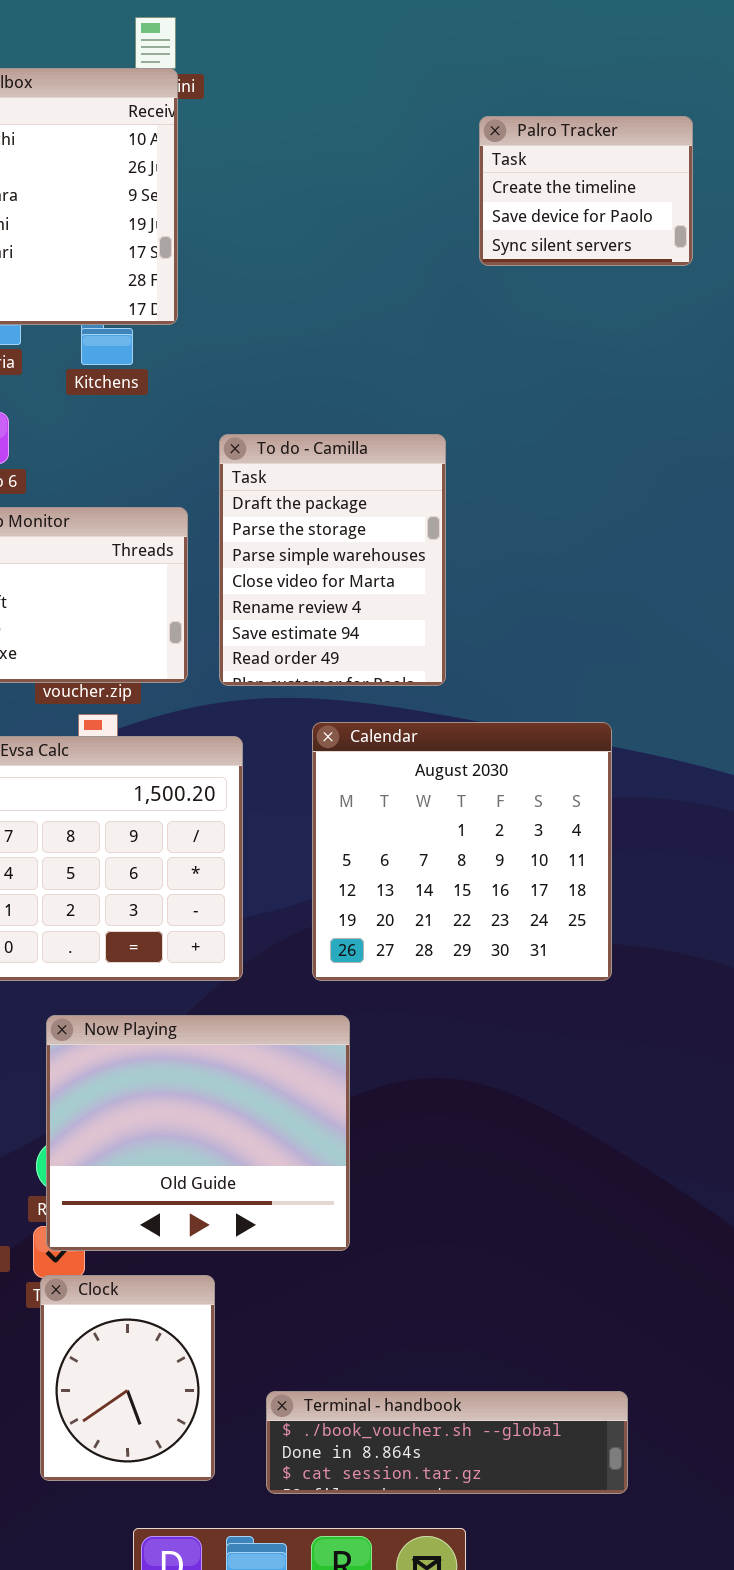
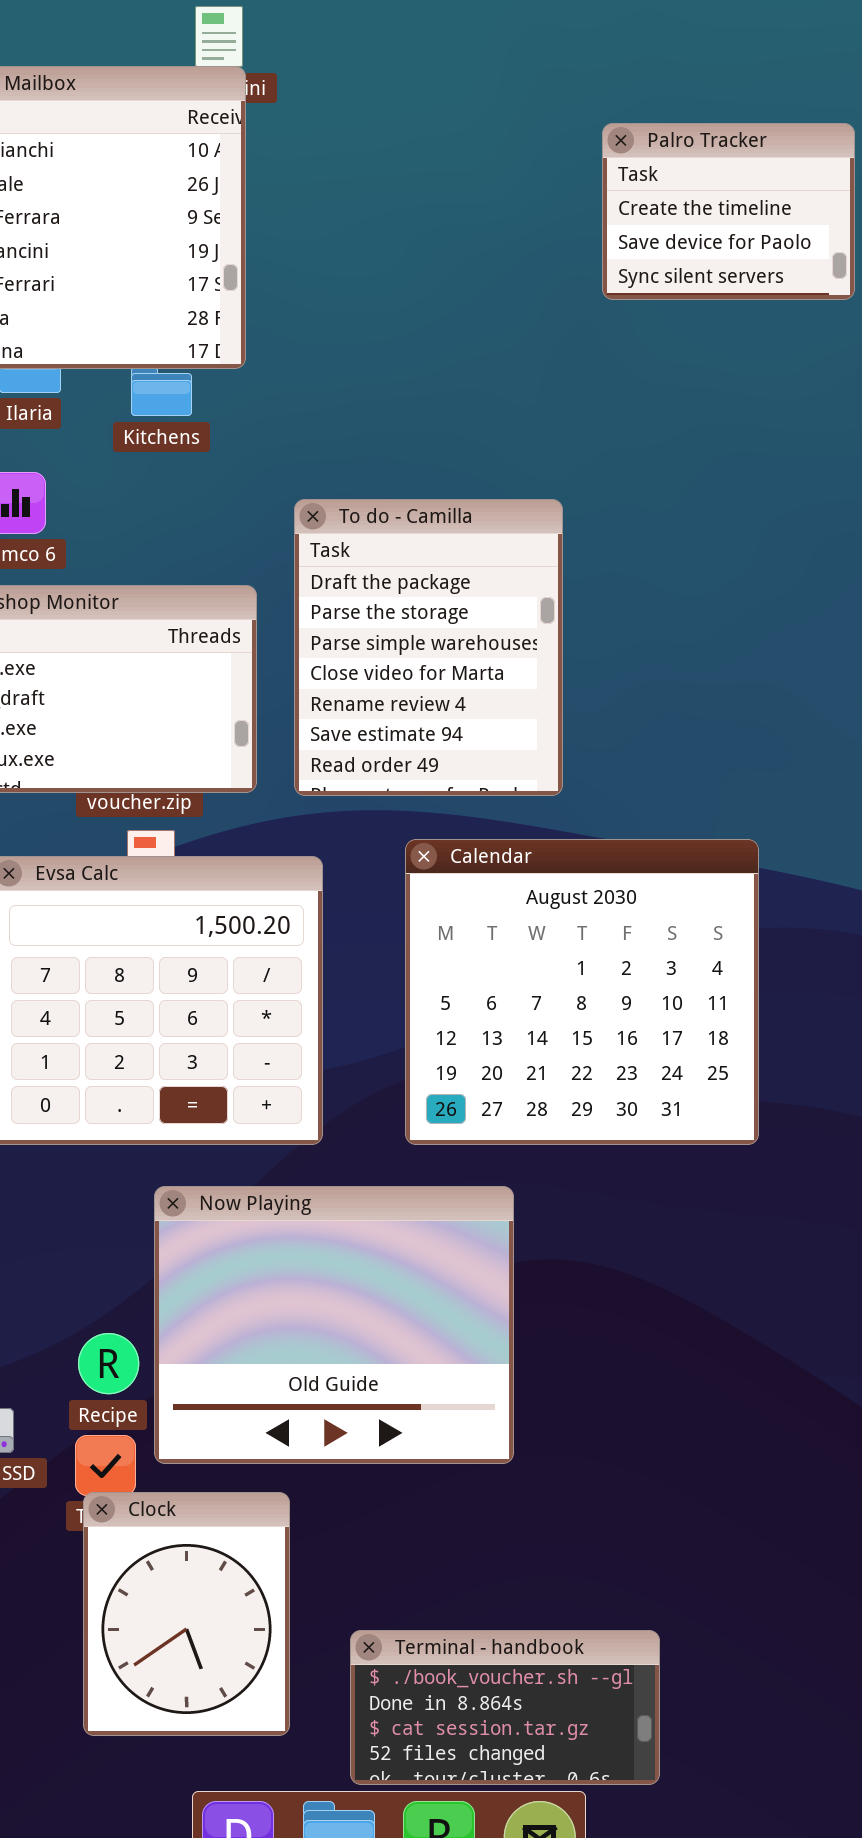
Now Playing: [46,1015,350,1251] -> [154,1186,514,1464], moved
Terminal - handbook: [266,1391,628,1494] -> [350,1630,660,1785], resized

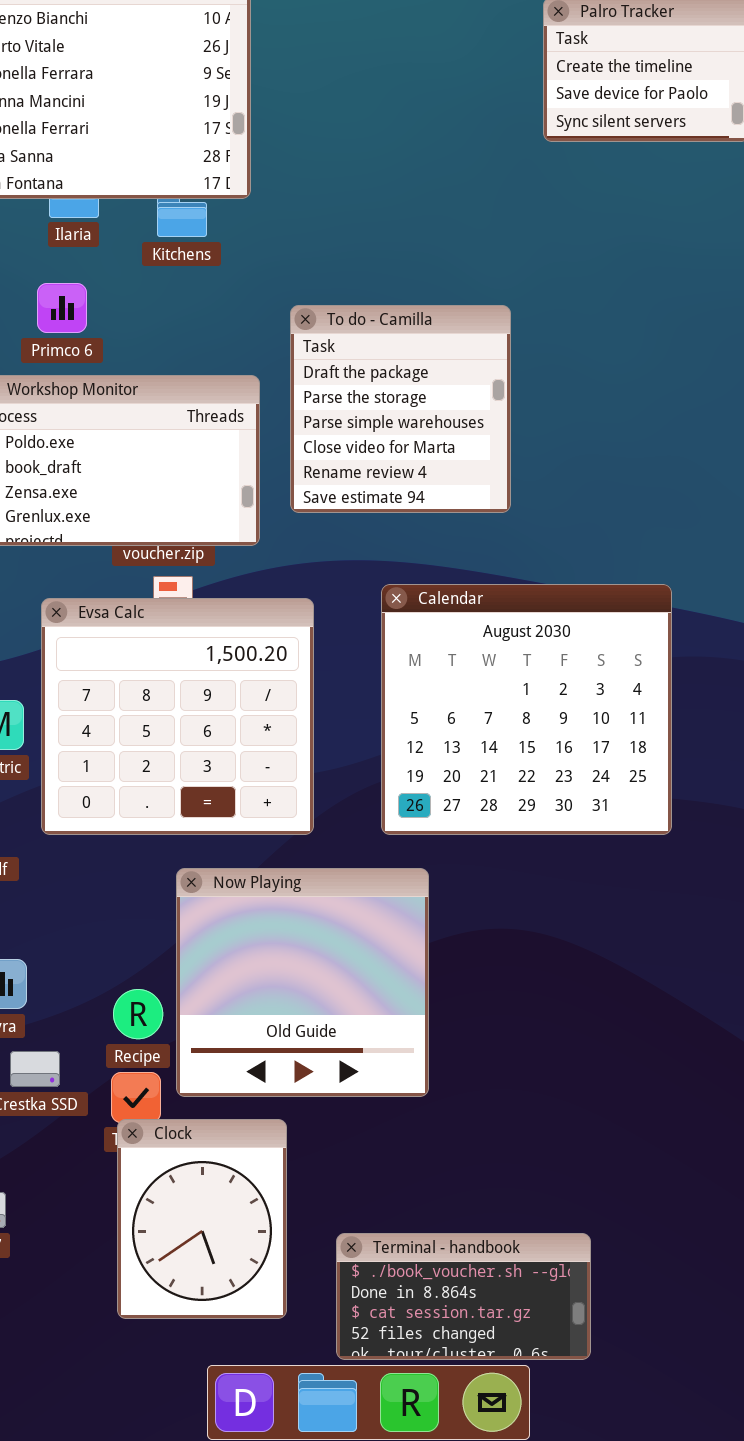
To do - Camilla: [294,499,563,796] -> [290,305,511,513], resized
Now Playing: [154,1186,514,1464] -> [176,868,429,1097], resized

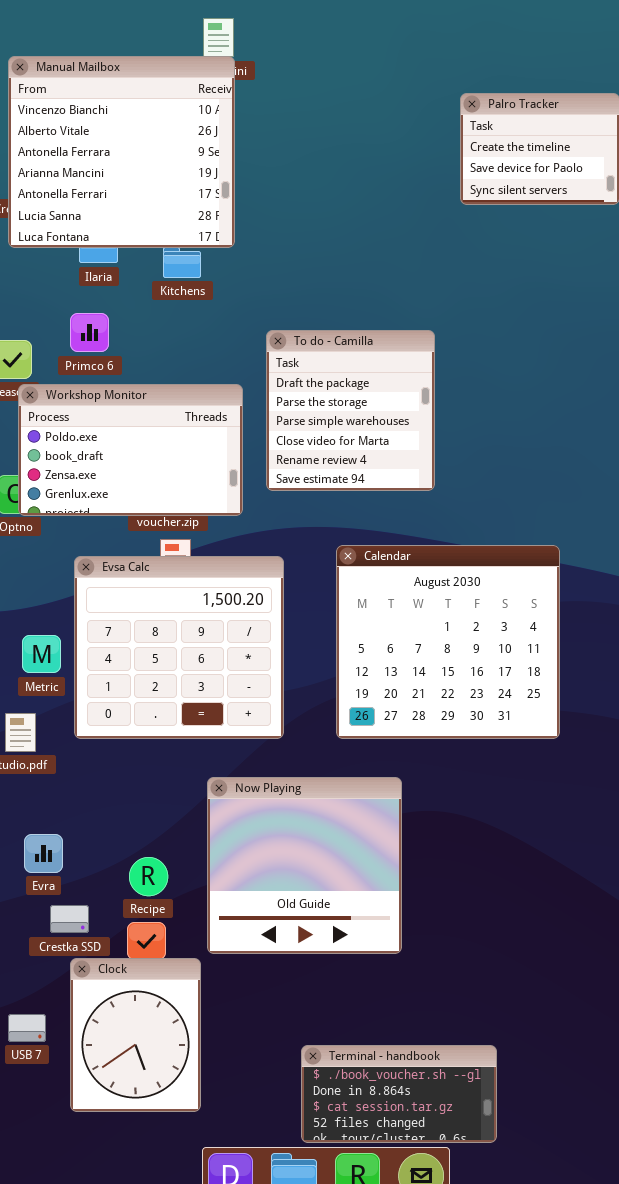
Now Playing: [176,868,429,1097] -> [207,777,402,954], moved
Clock: [117,1119,287,1319] -> [70,958,201,1112], moved

